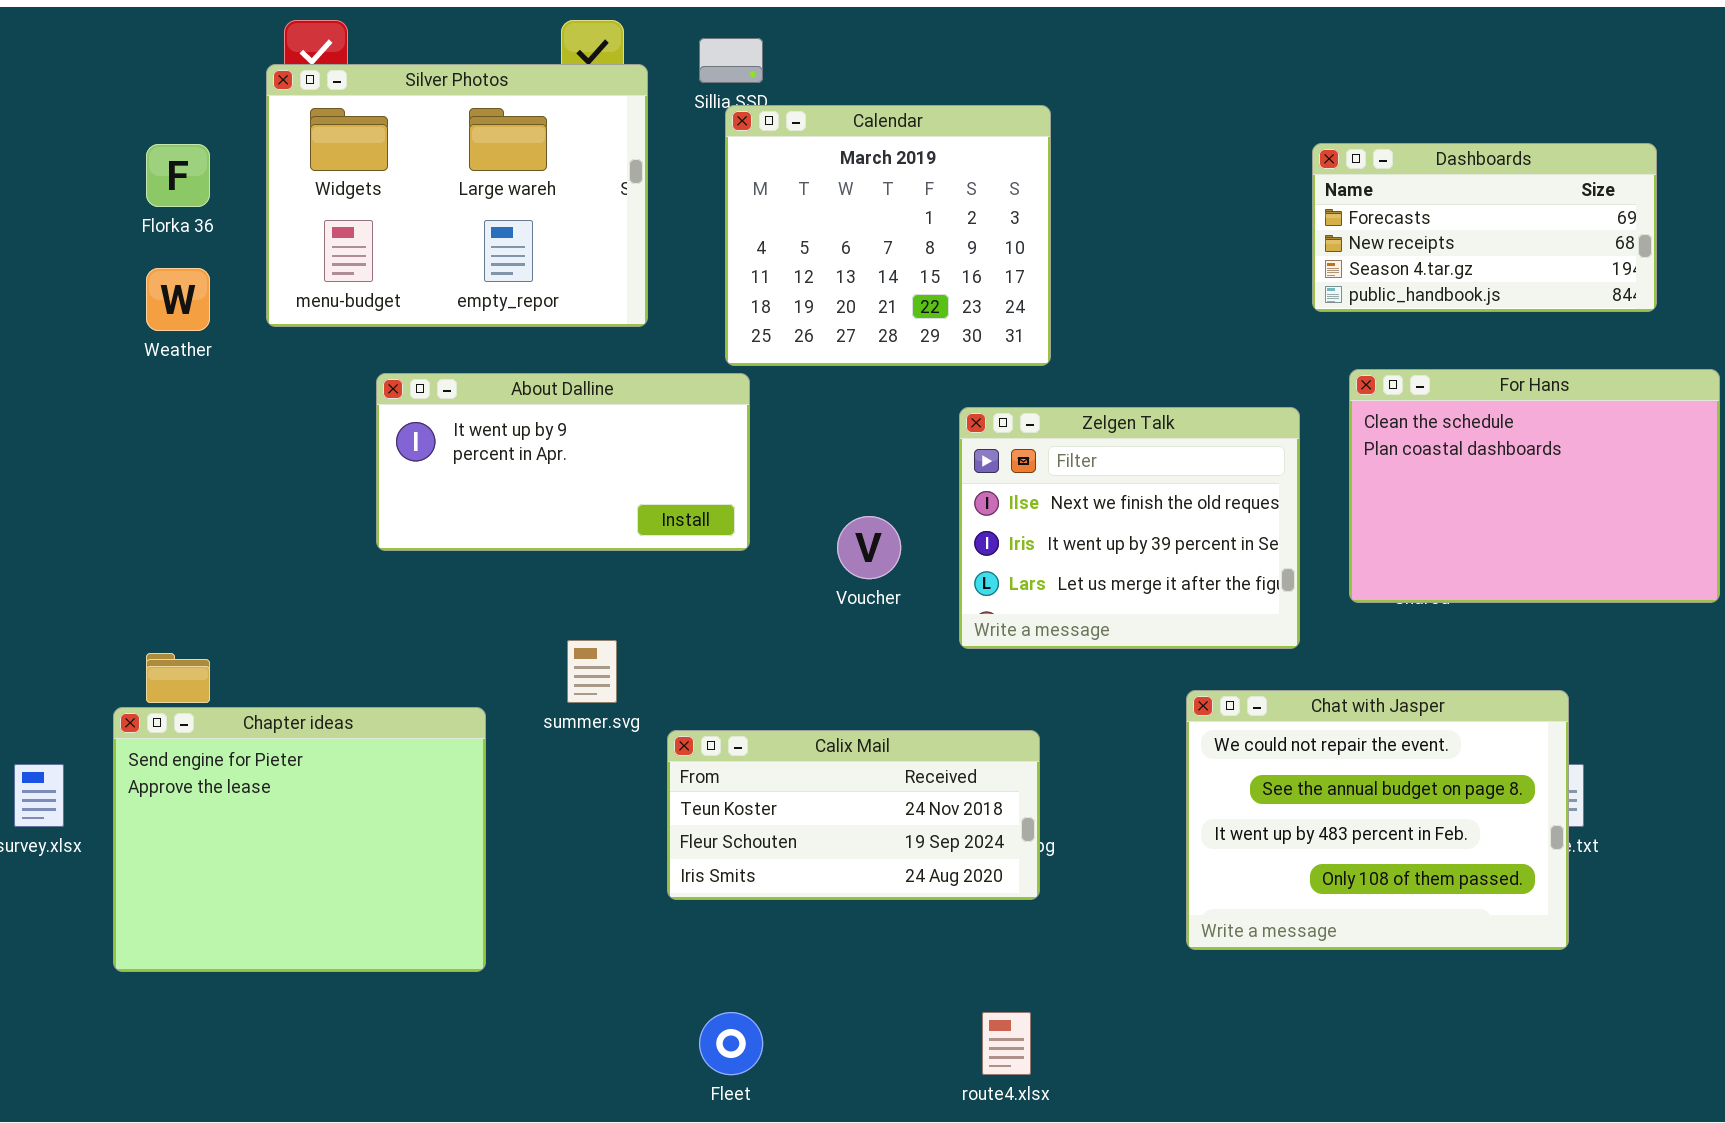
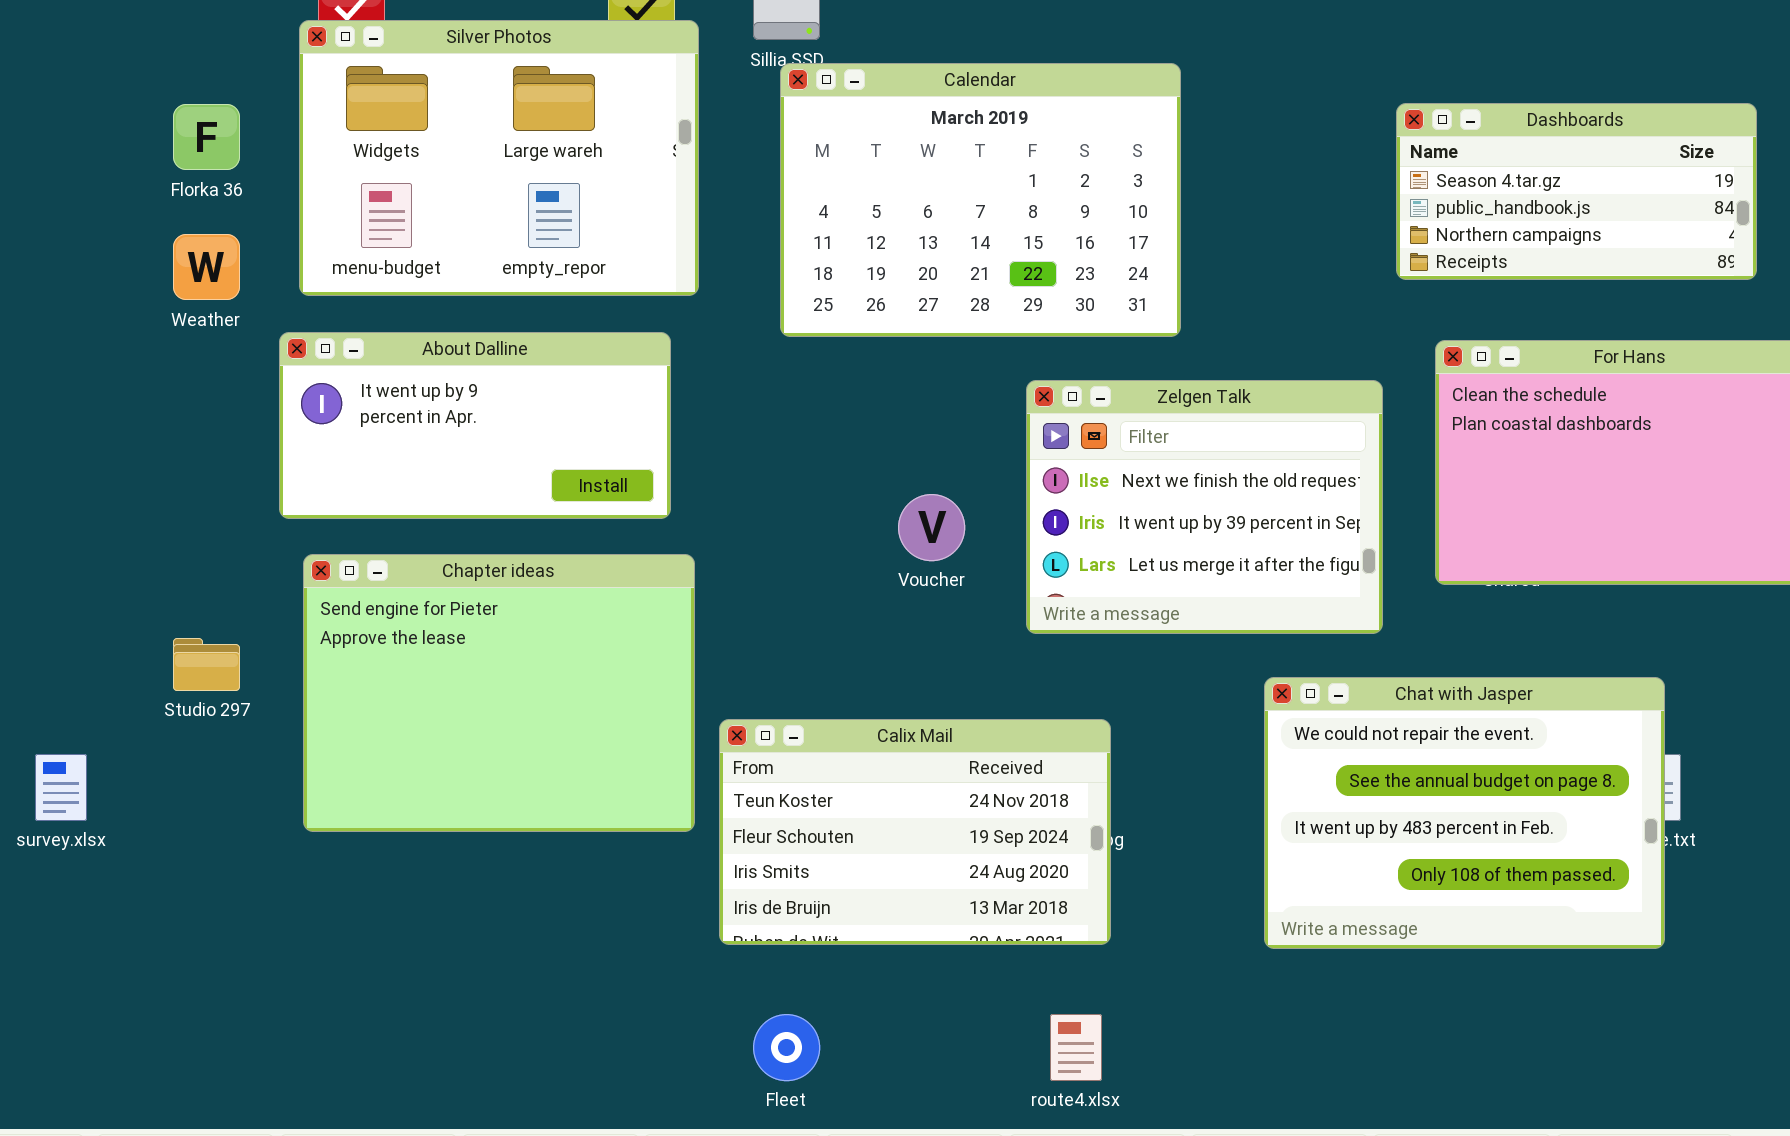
Calendar: [725,105,1051,366] -> [780,63,1181,337], resized
Dashboards: [1312,143,1657,312] -> [1396,103,1757,280], scrolled down 2 rows
About Dalline: [376,373,750,551] -> [279,332,671,519], moved
Chapter ideas: [113,707,486,972] -> [303,554,695,832], moved
Calix Mail: [667,730,1040,900] -> [719,719,1111,945], resized

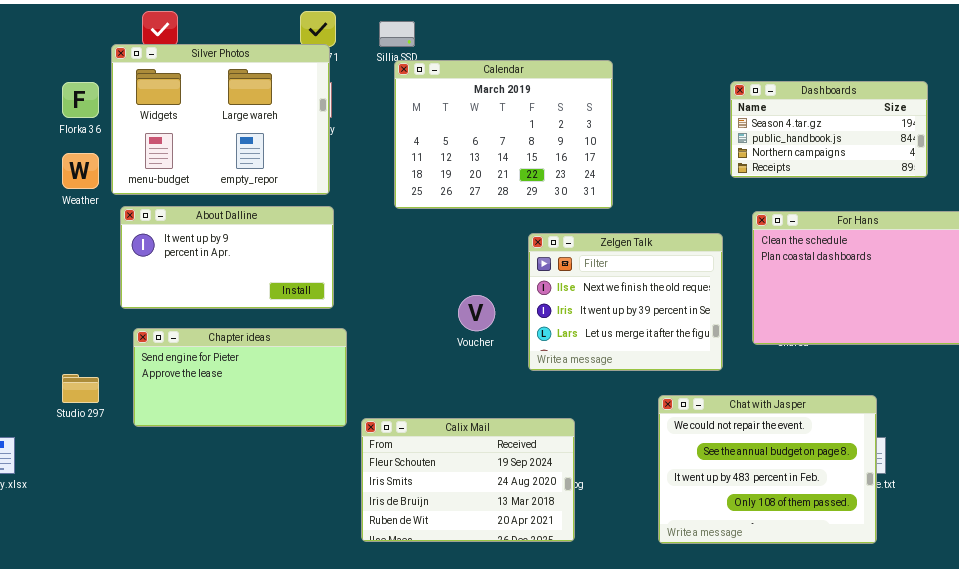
Silver Photos: [299,20,699,296] -> [111,44,330,195], moved
Chapter ideas: [303,554,695,832] -> [133,328,347,427], resized
Calix Mail: [719,719,1111,945] -> [361,418,575,542], scrolled down 1 row

